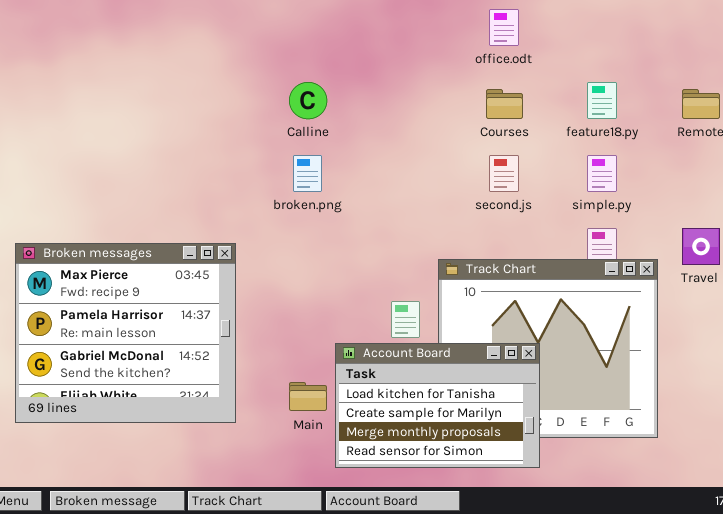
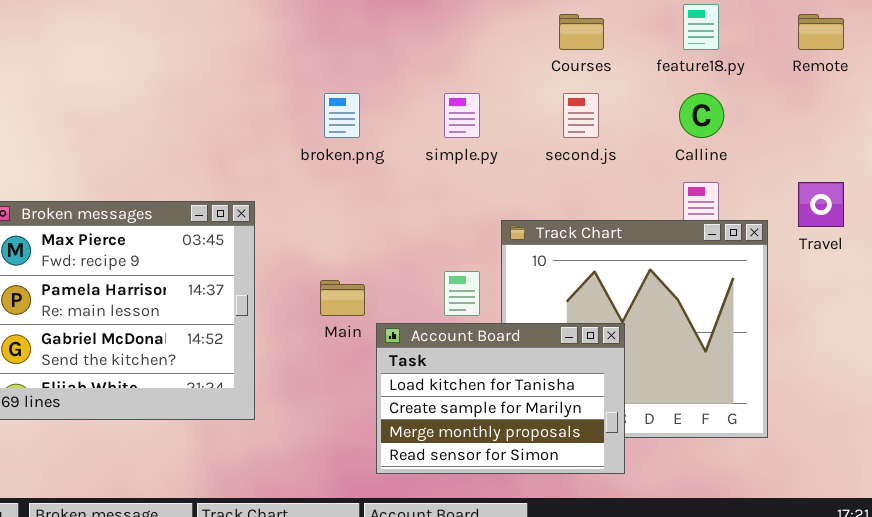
Calline: [289,82,327,119] -> [679,93,724,138], moved
simple.py: [587,155,617,192] -> [444,93,480,138], moved
Main: [289,382,327,411] -> [320,280,365,316], moved

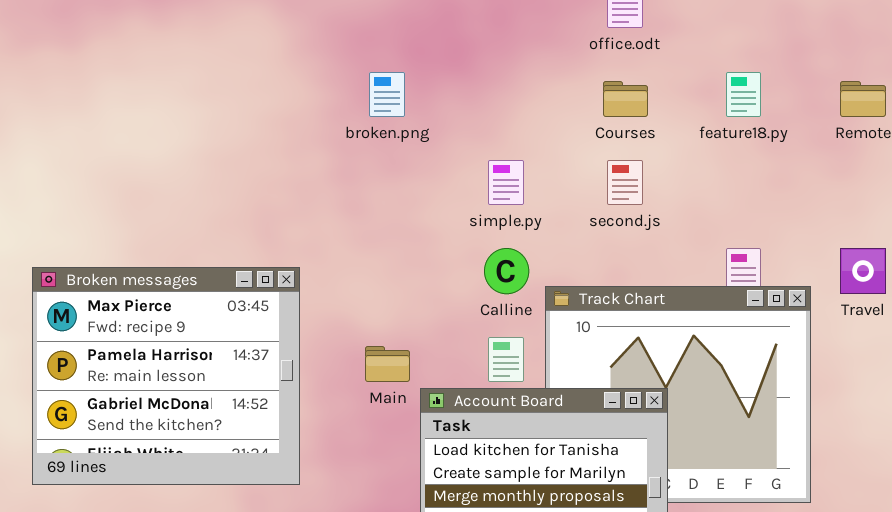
broken.png: [324,93,360,138] -> [369,72,405,117], moved
Calline: [679,93,724,138] -> [484,248,529,294], moved

